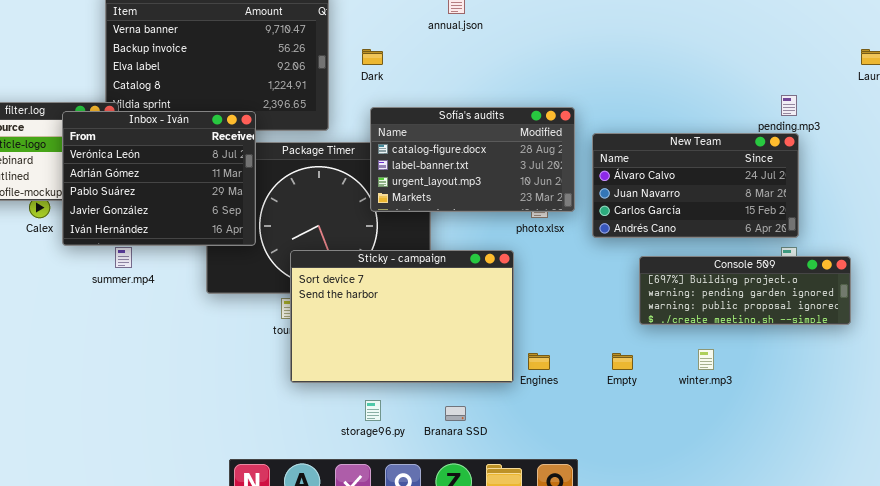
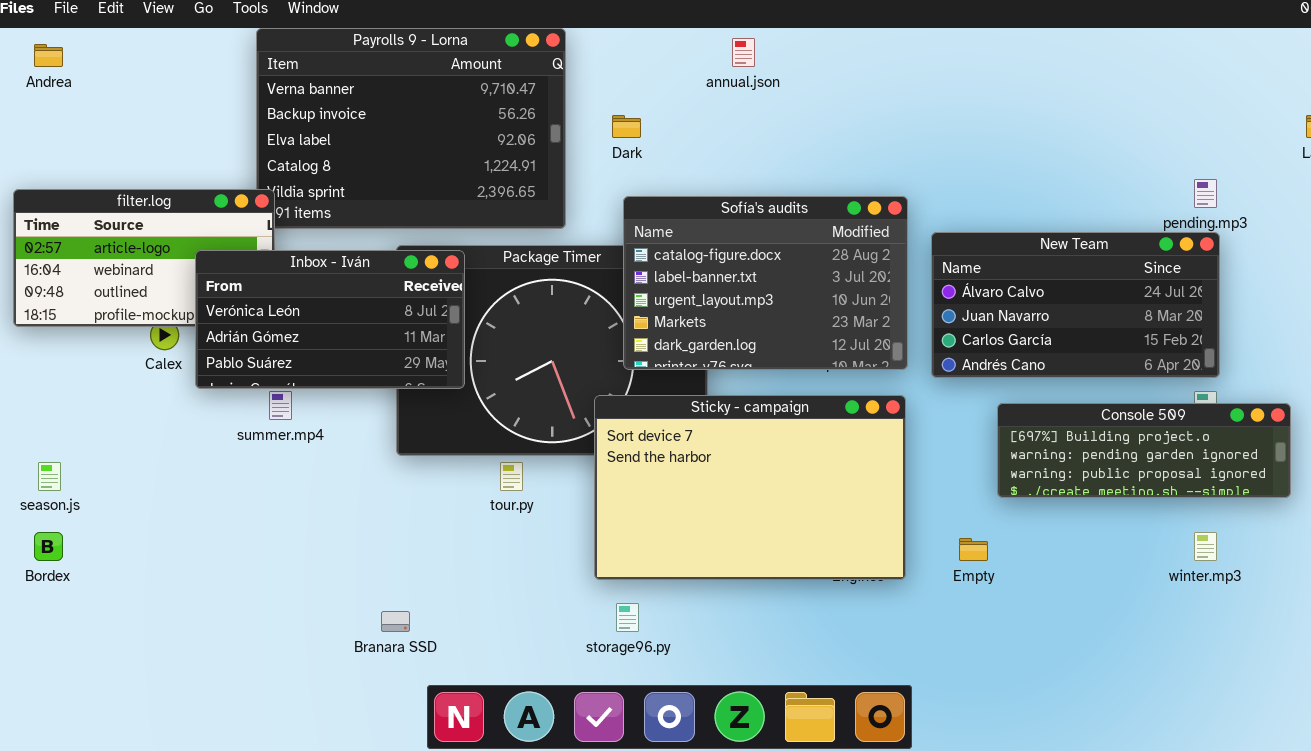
Sofía's audits: [370,107,575,212] -> [623,196,908,370], resized
Inbox - Iván: [62,111,256,246] -> [195,250,465,389], resized
Sticky - campaign: [290,250,514,383] -> [594,395,906,580], moved
winter.mp3: [698,349,714,370] -> [1194,532,1217,561], moved
Branara SSD: [445,406,466,421] -> [381,611,410,632], moved

